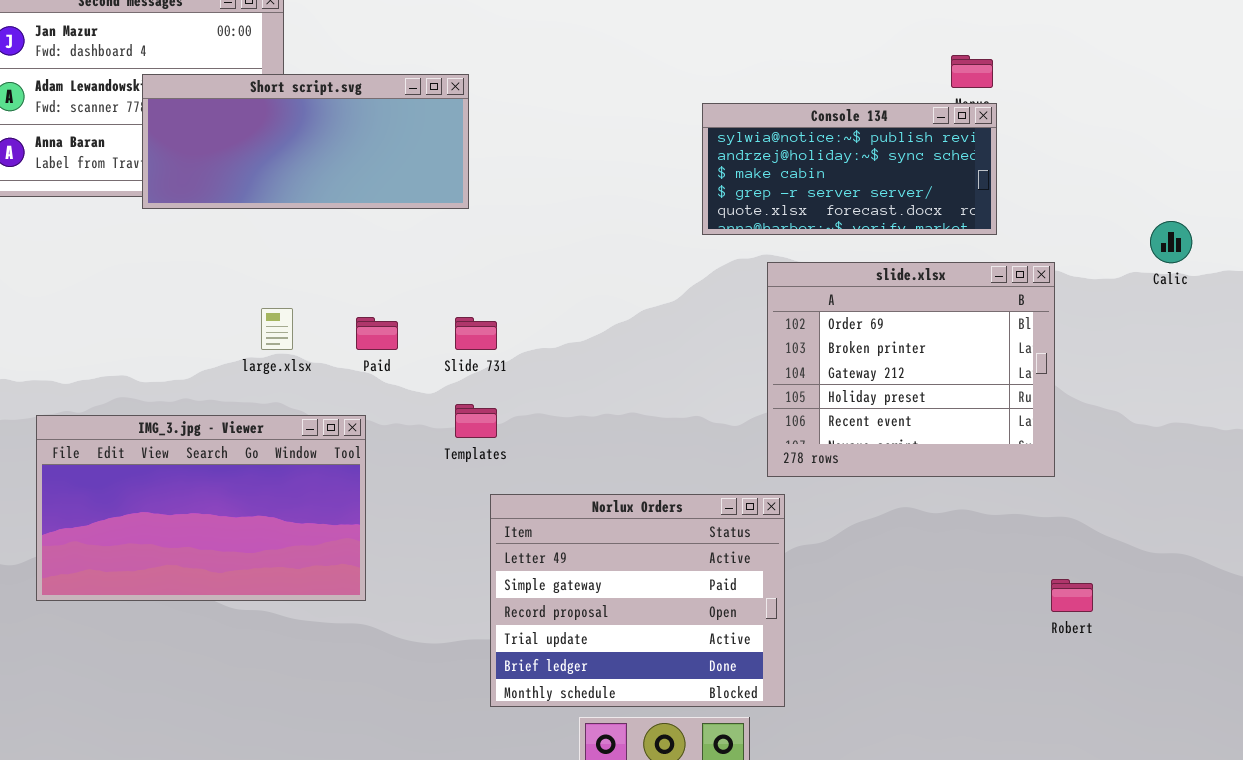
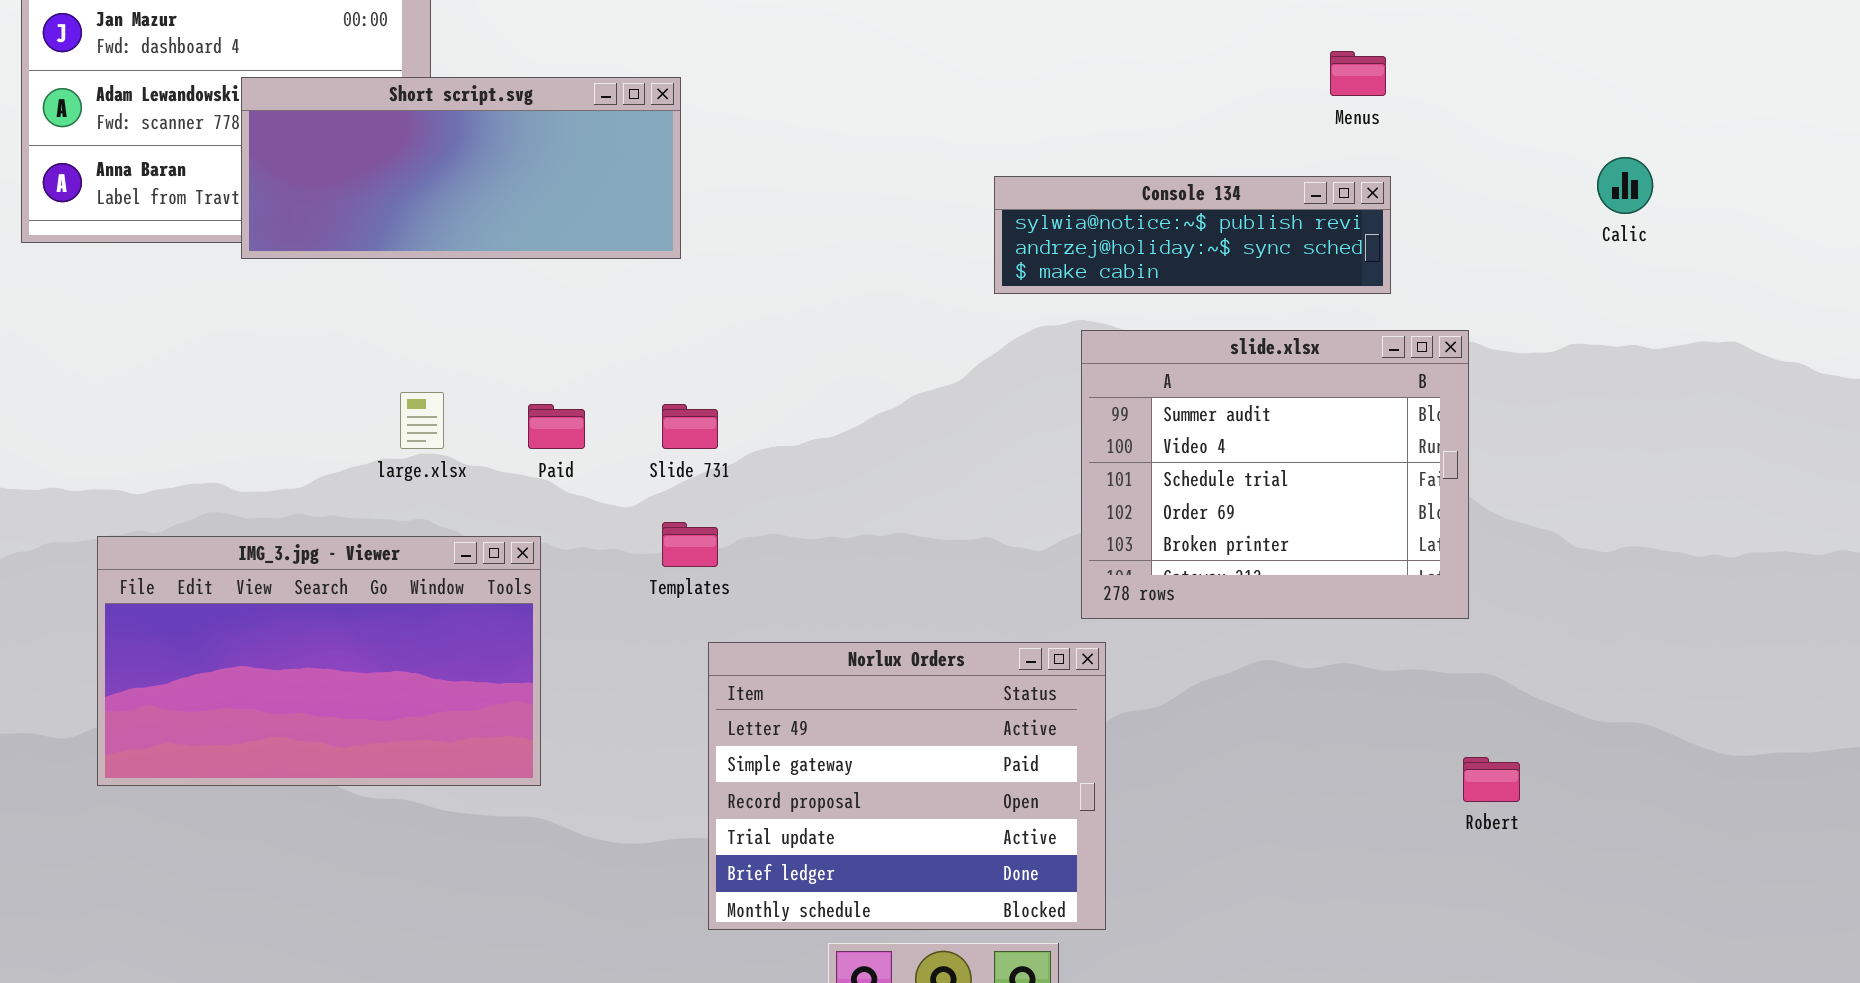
Console 134: [702,103,997,235] -> [994,176,1391,294], resized
Calic: [1150,221,1192,263] -> [1597,157,1653,214], moved
slide.xlsx: [767,262,1055,477] -> [1081,330,1469,619], scrolled up 3 rows

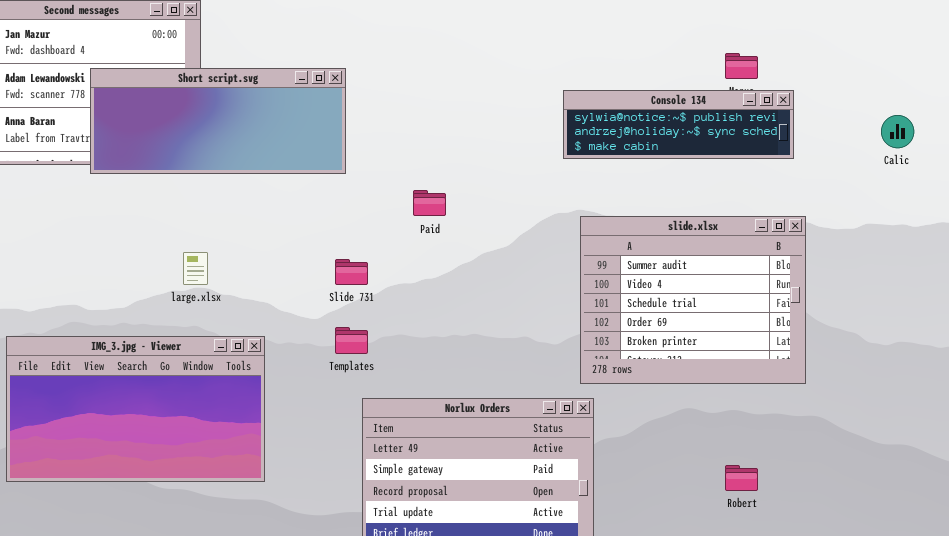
Console 134: [994,176,1391,294] -> [563,90,794,159], moved
Paid: [528,404,585,449] -> [413,190,446,216], moved
Robert: [1463,757,1520,802] -> [725,465,758,491], moved

